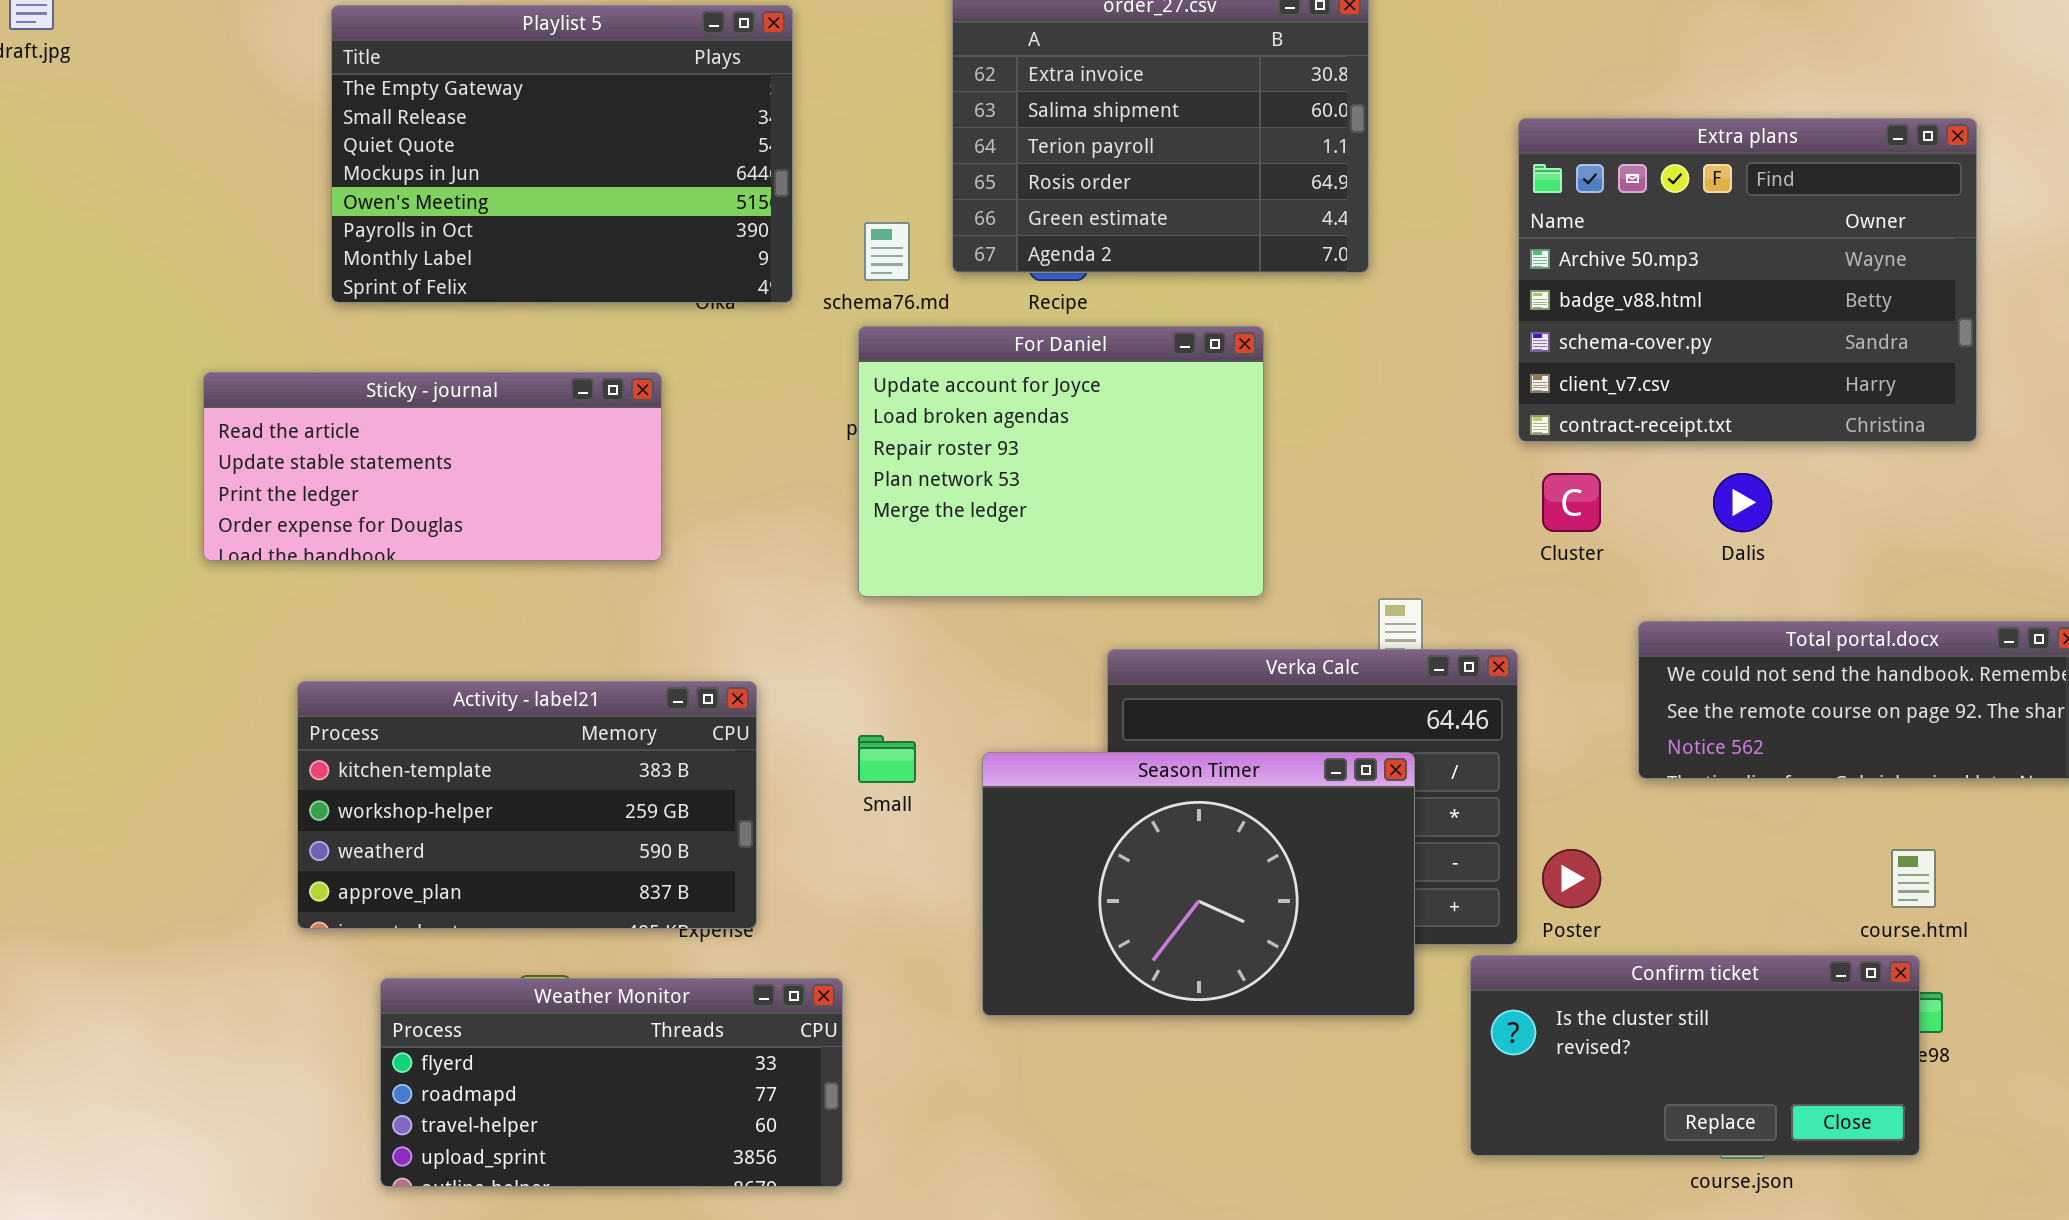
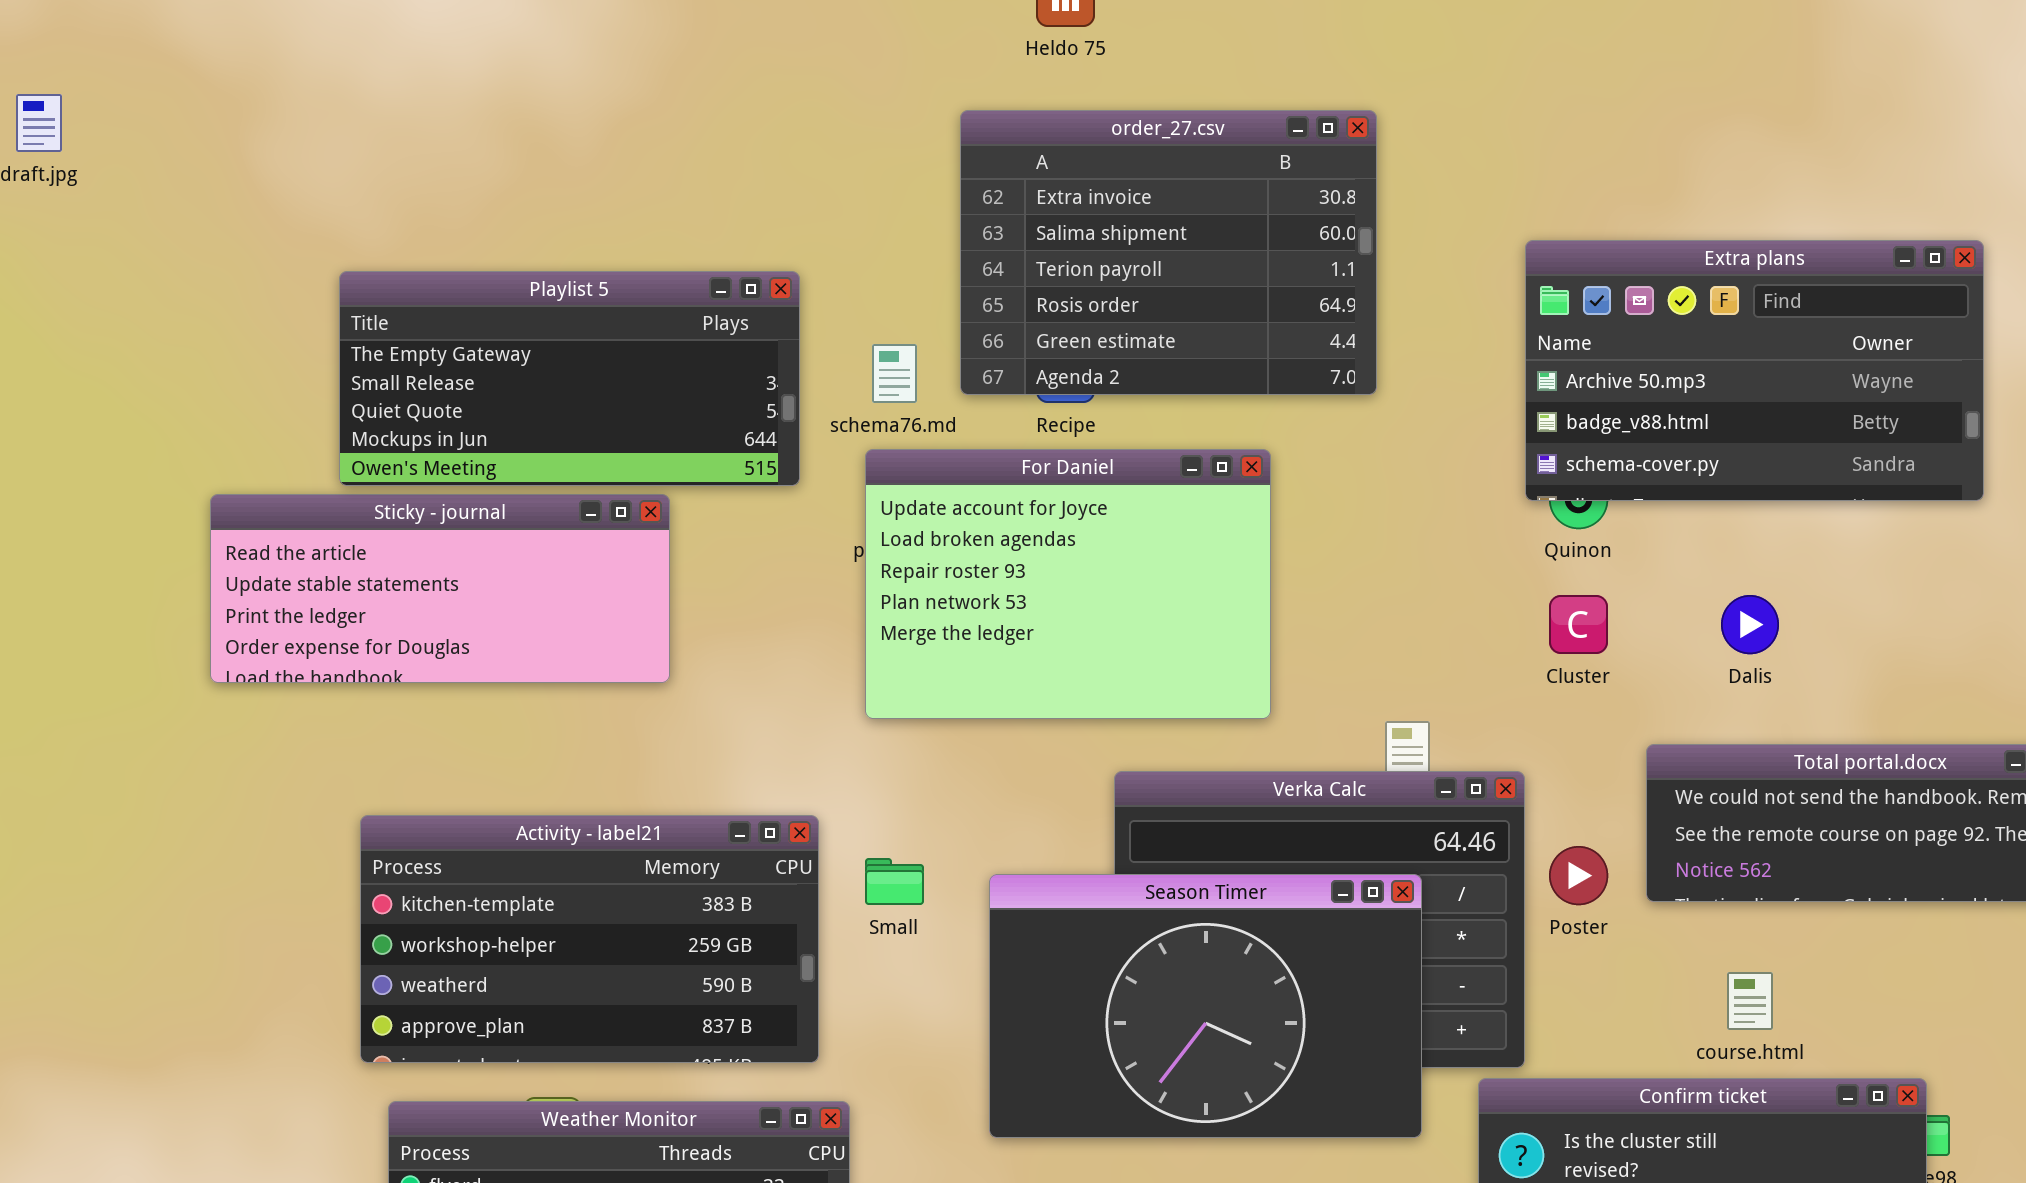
Playlist 5: [331,5,793,303] -> [339,271,800,486], moved, resized
Extra plans: [1518,118,1977,442] -> [1525,240,1984,501], resized
Activity - label21: [297,681,757,929] -> [360,815,819,1063], moved
Poster: [1542,849,1601,908] -> [1549,846,1608,905], moved
course.html: [1891,849,1936,908] -> [1727,972,1773,1030], moved

